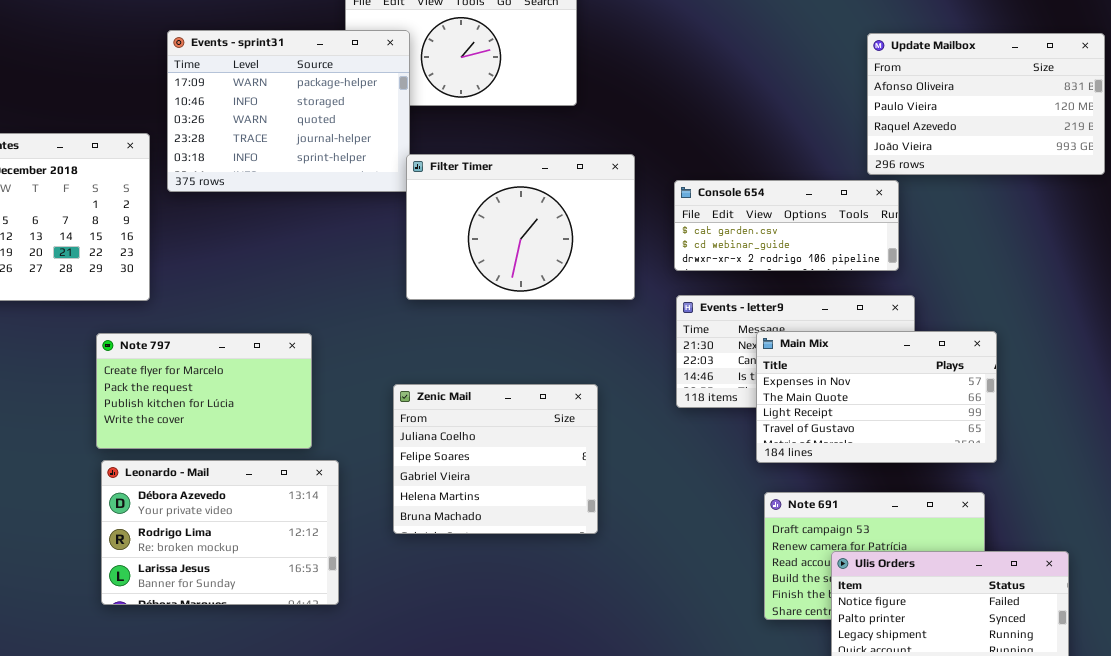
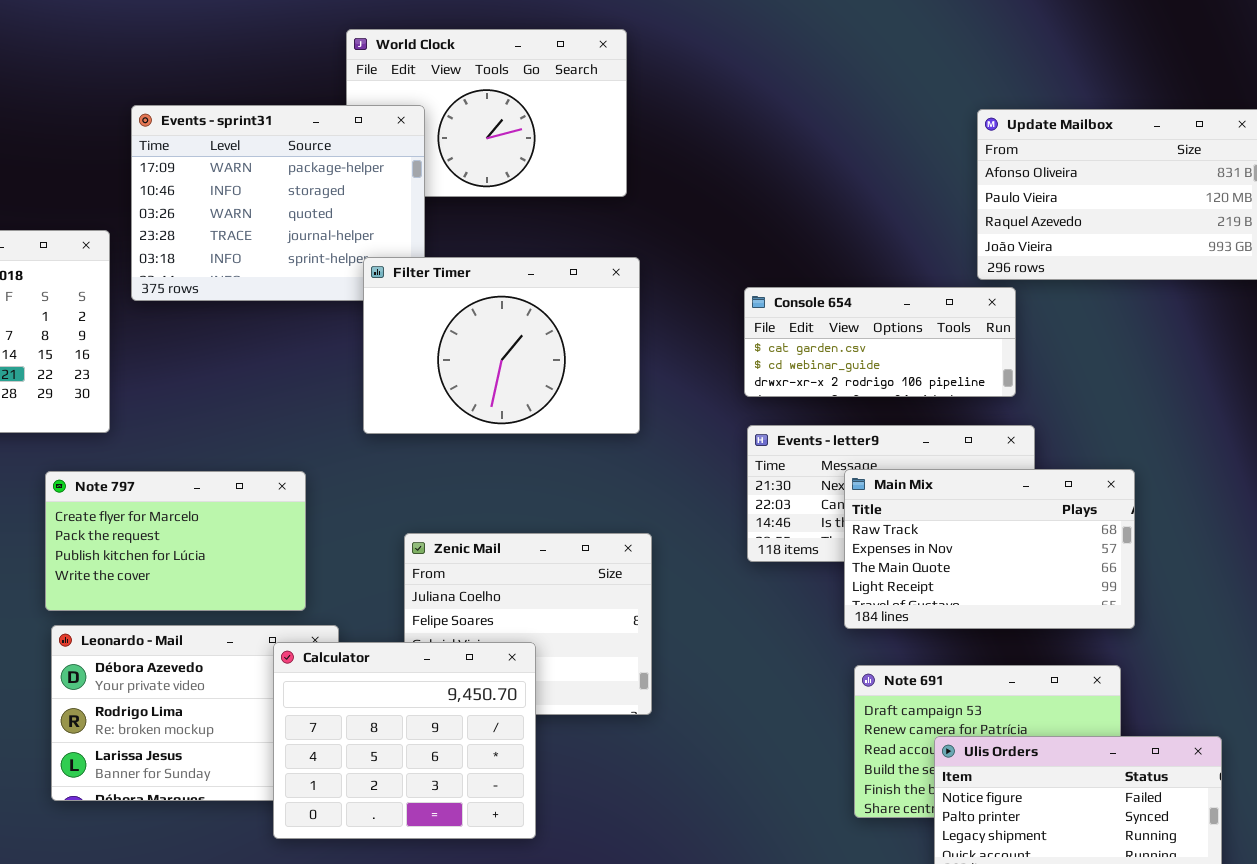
Filter Timer: [406,154,635,300] -> [363,257,640,434], moved
Main Mix: [756,331,997,463] -> [844,469,1135,629], scrolled up 1 row
Calculator: none -> [273,642,536,839], opened

